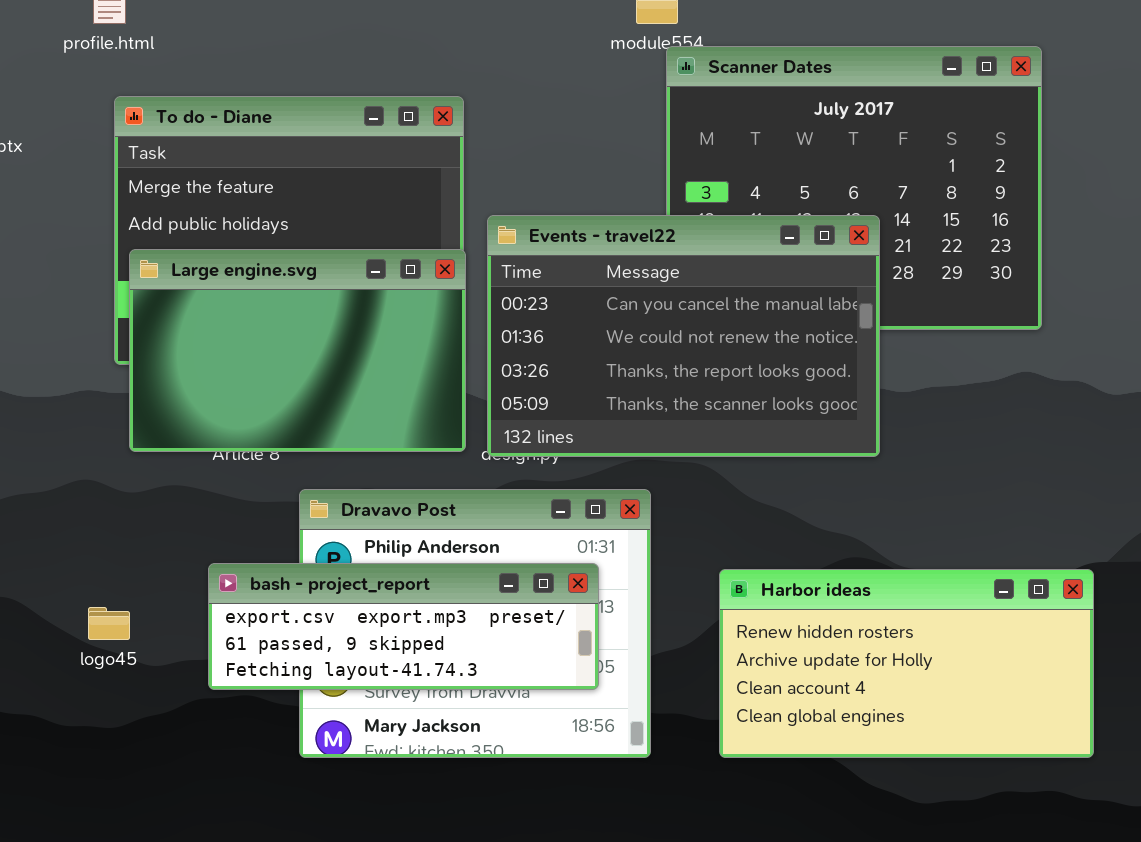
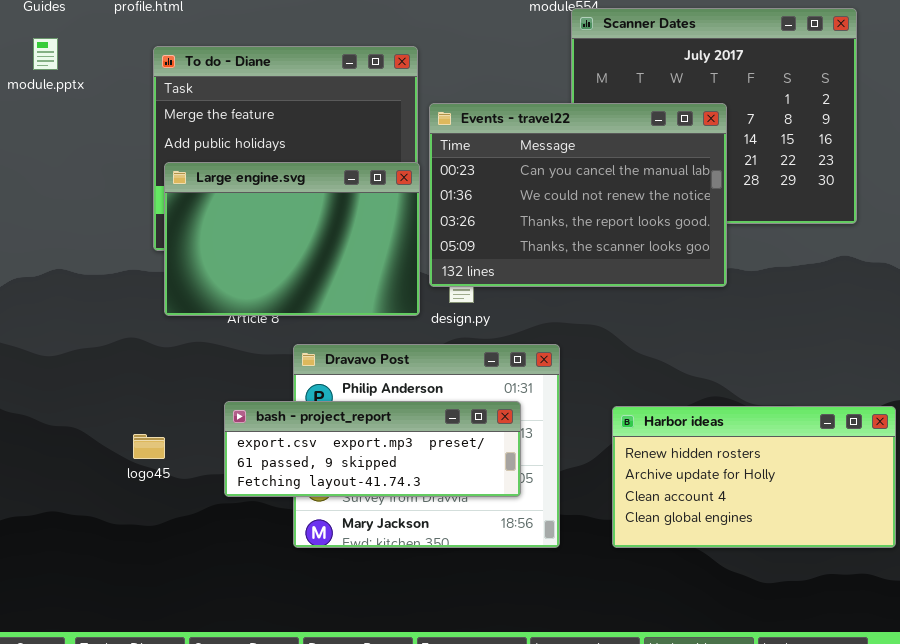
Events - travel22: [487,215,880,457] -> [429,103,727,287], moved

